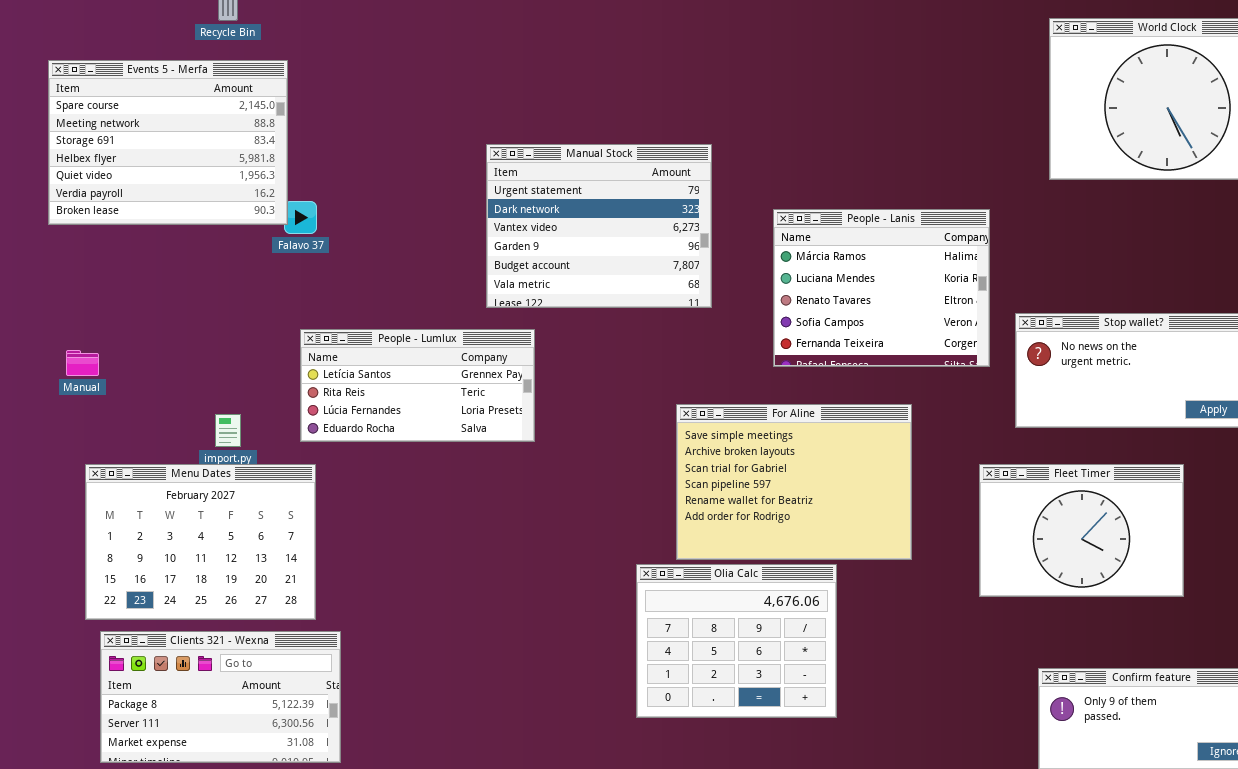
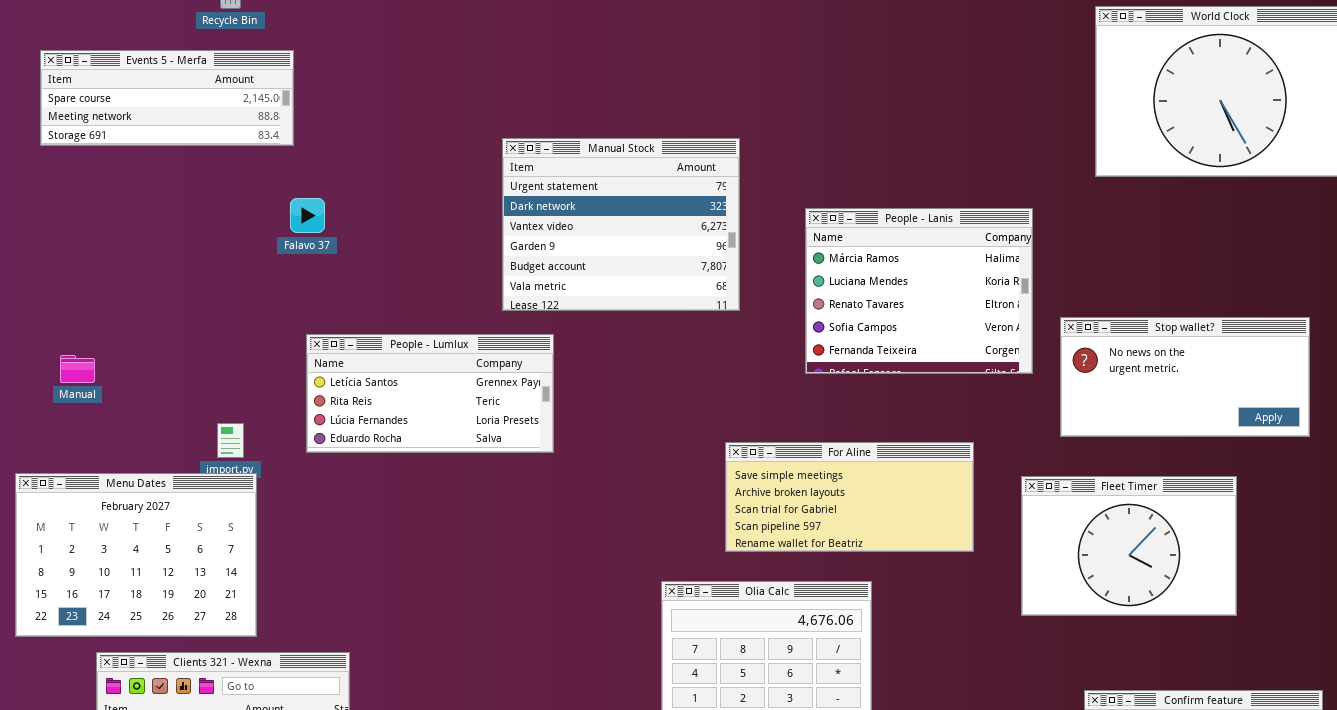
Events 5 - Merfa: [48,60,288,225] -> [40,50,294,146], resized
For Aline: [676,404,912,560] -> [725,442,974,552], moved, resized
Menu Dates: [85,464,316,620] -> [15,473,257,637], moved

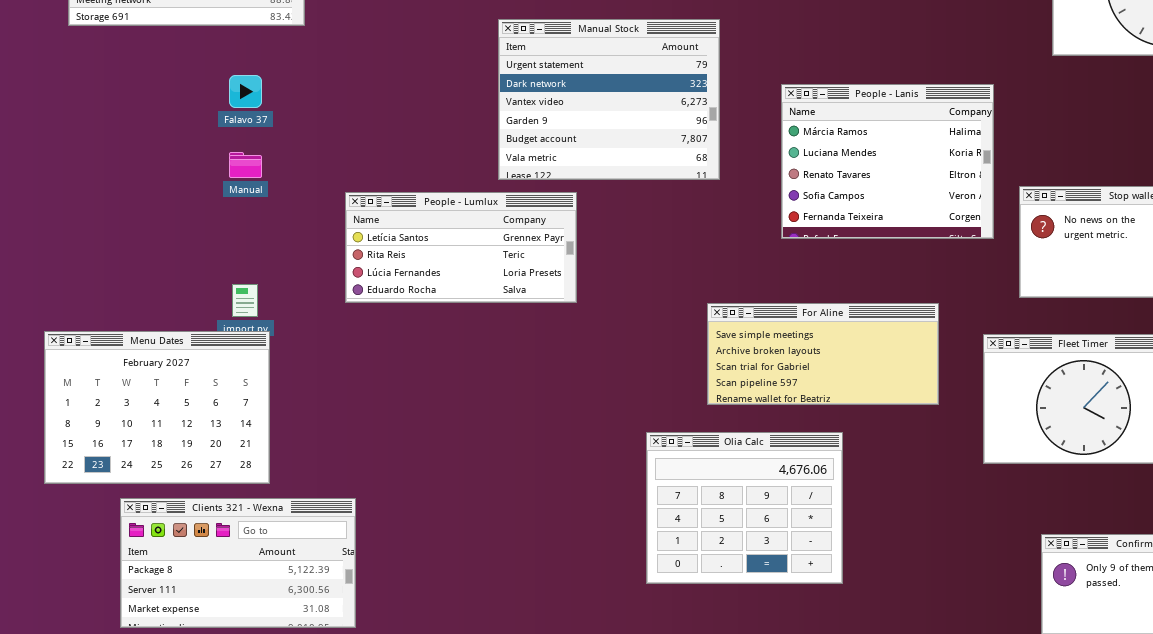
Falavo 37: [290,198,325,233] -> [229,75,262,108], moved
People - Lumlux: [306,334,554,453] -> [345,192,577,303], moved
Manual: [60,355,95,383] -> [229,152,262,178], moved

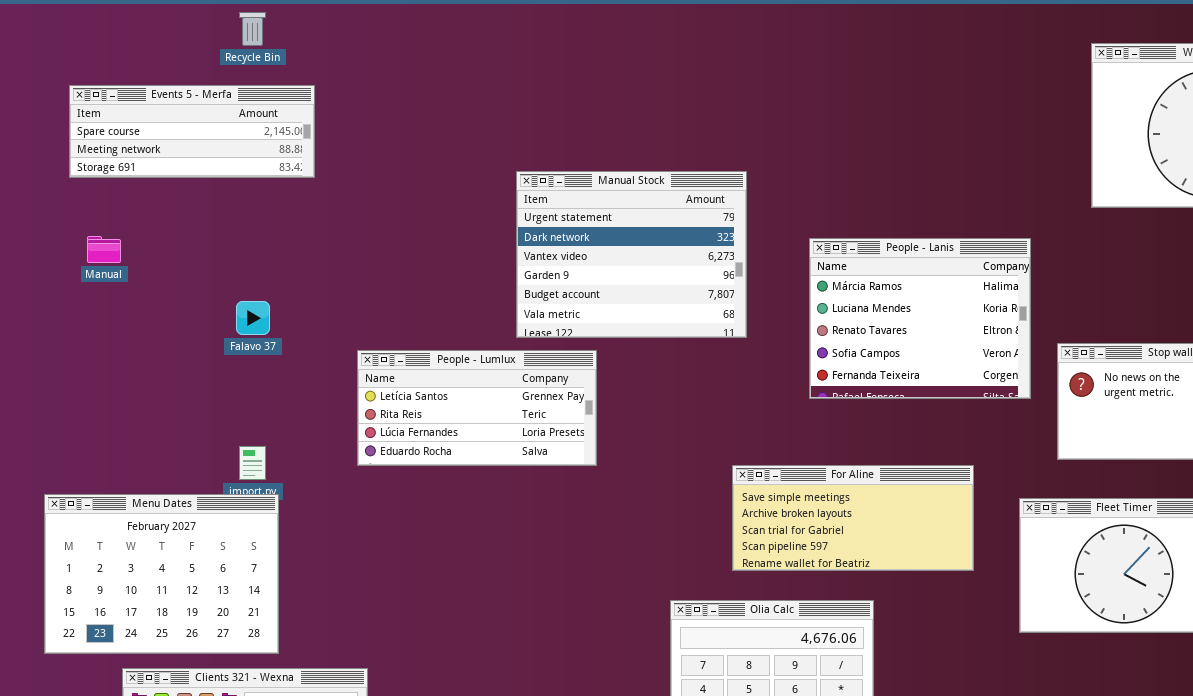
Falavo 37: [229,75,262,108] -> [236,301,270,335], moved
Manual: [229,152,262,178] -> [87,236,121,263], moved

